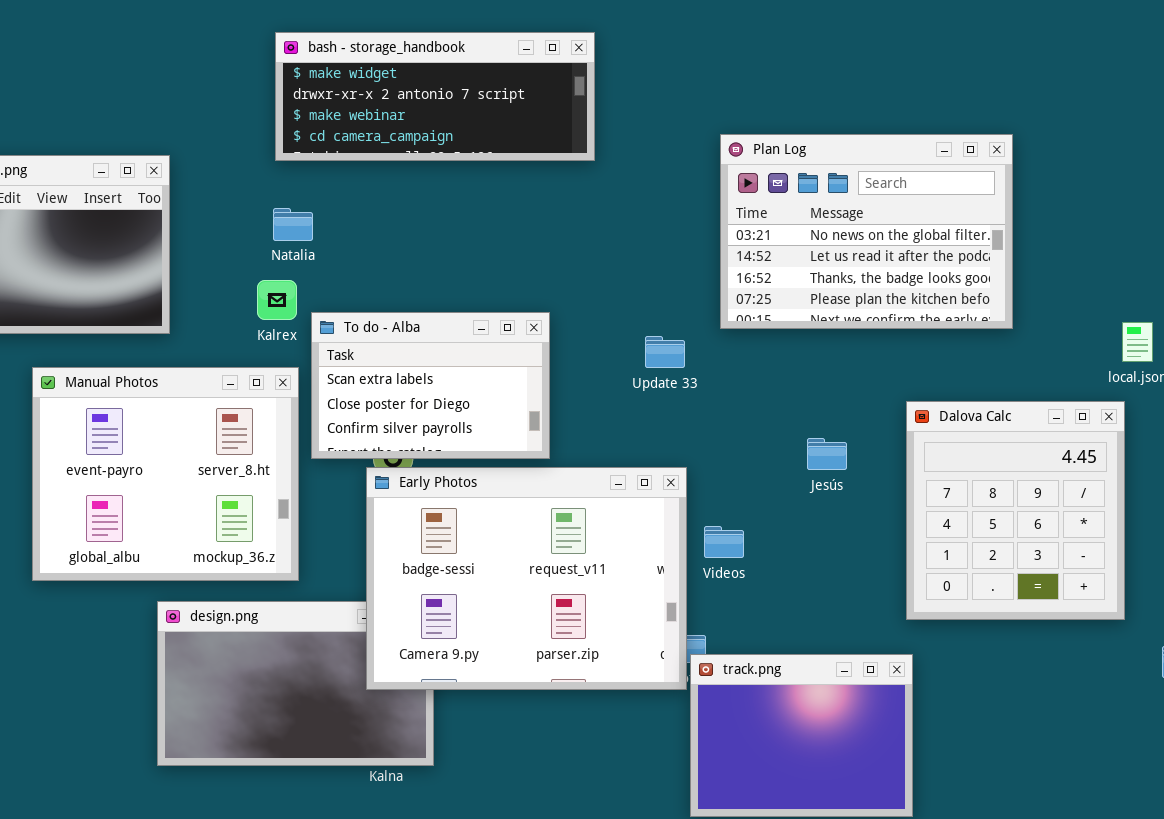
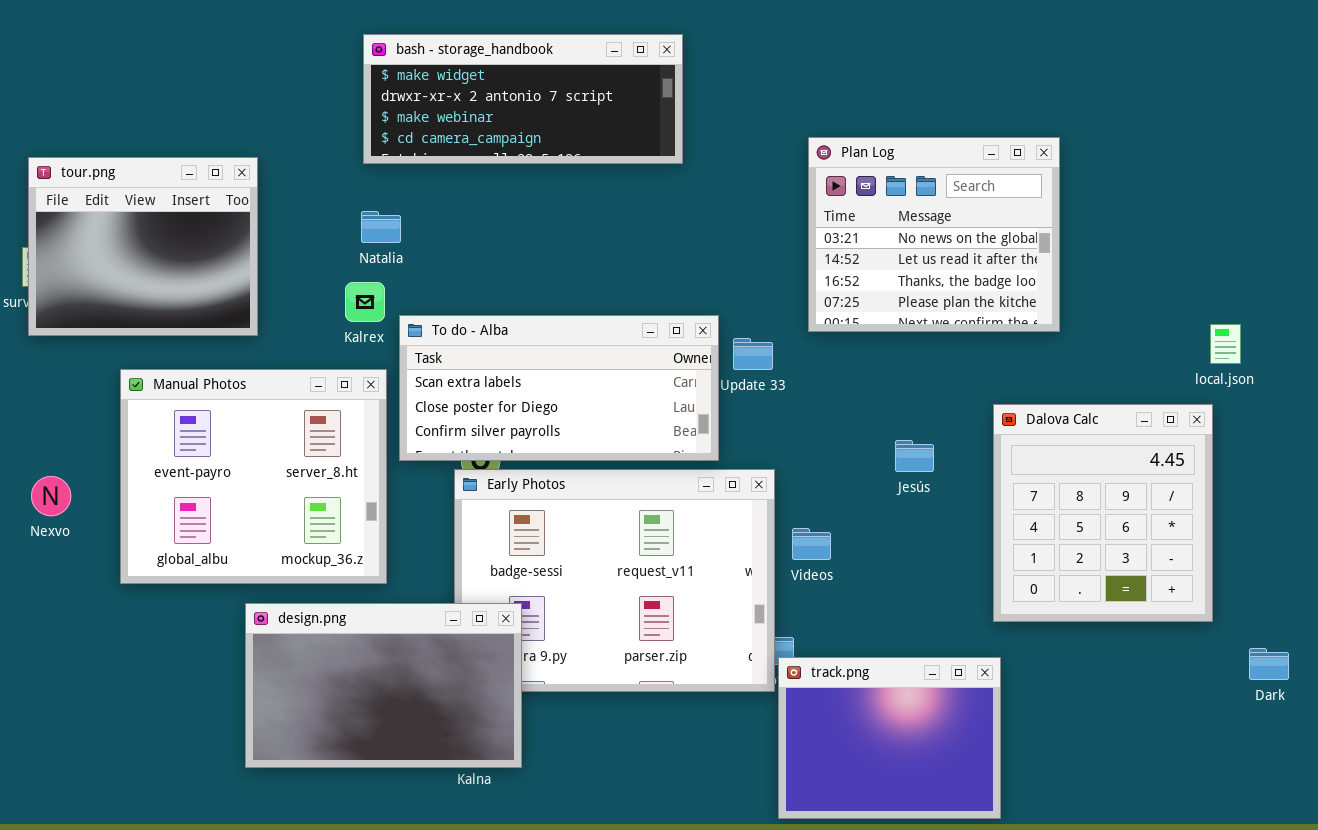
Plan Log: [720,134,1013,329] -> [808,137,1060,332], resized
To do - Alba: [311,312,550,459] -> [399,315,719,461], resized
design.png: [157,601,434,766] -> [245,603,522,768], raised

